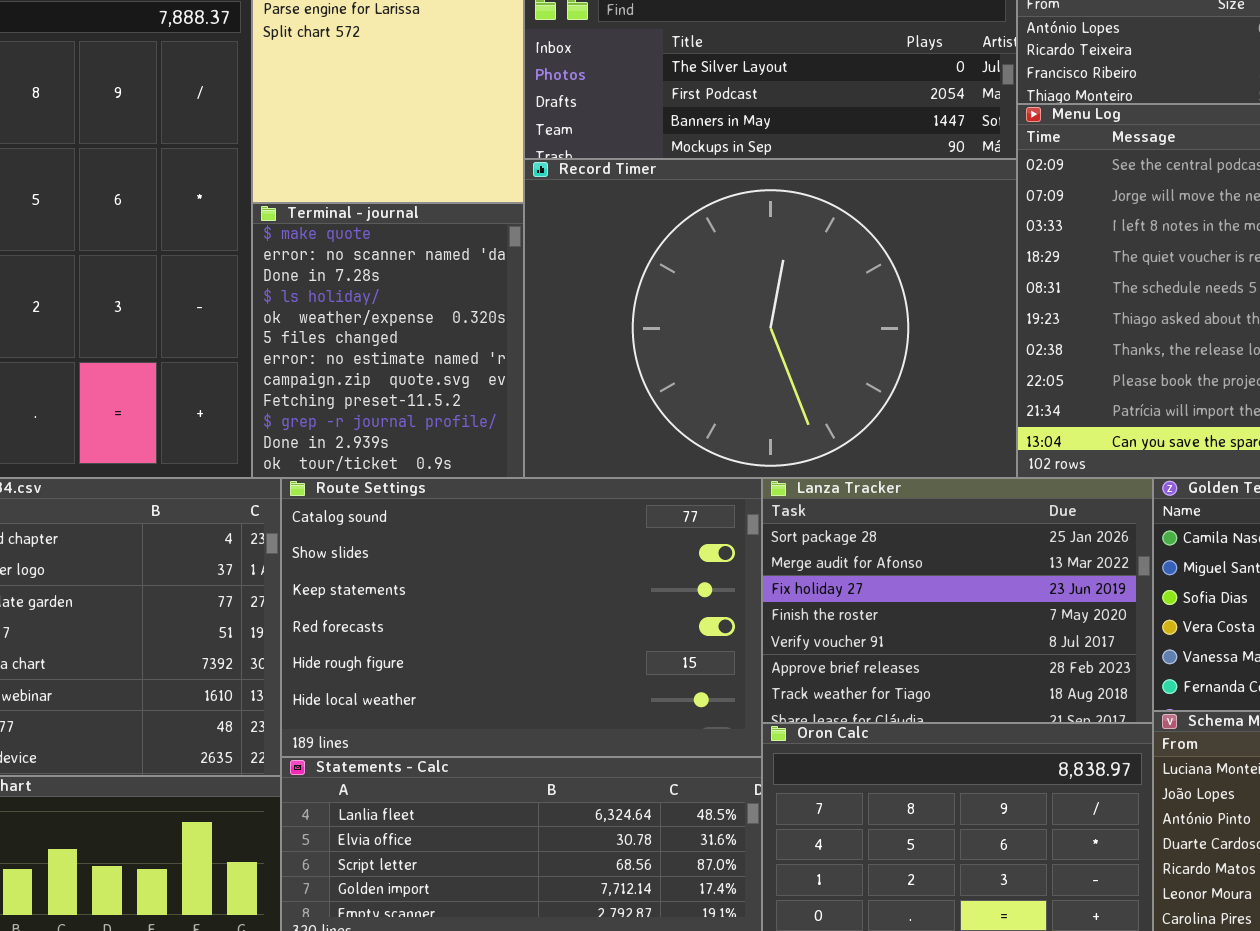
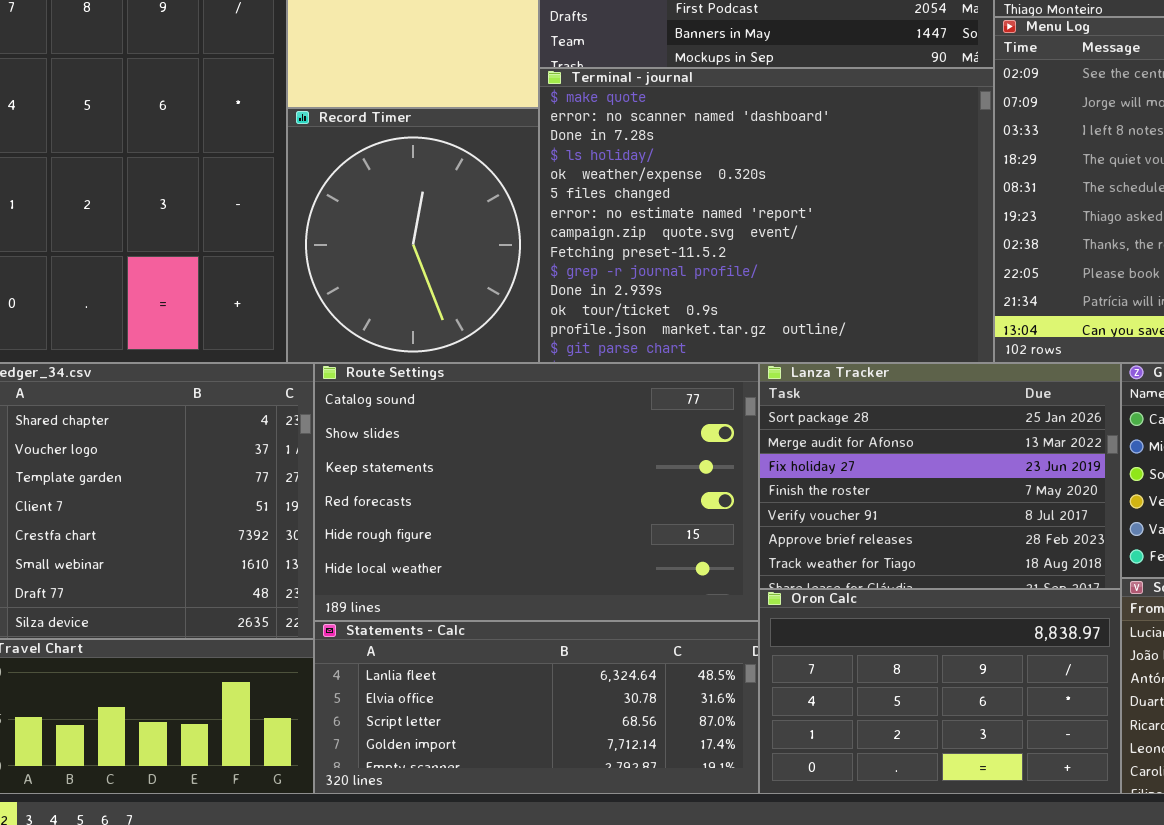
Record Timer: [524,159,1017,478] -> [287,108,539,363], moved, resized
Terminal - journal: [252,203,524,478] -> [539,68,994,363], moved, resized

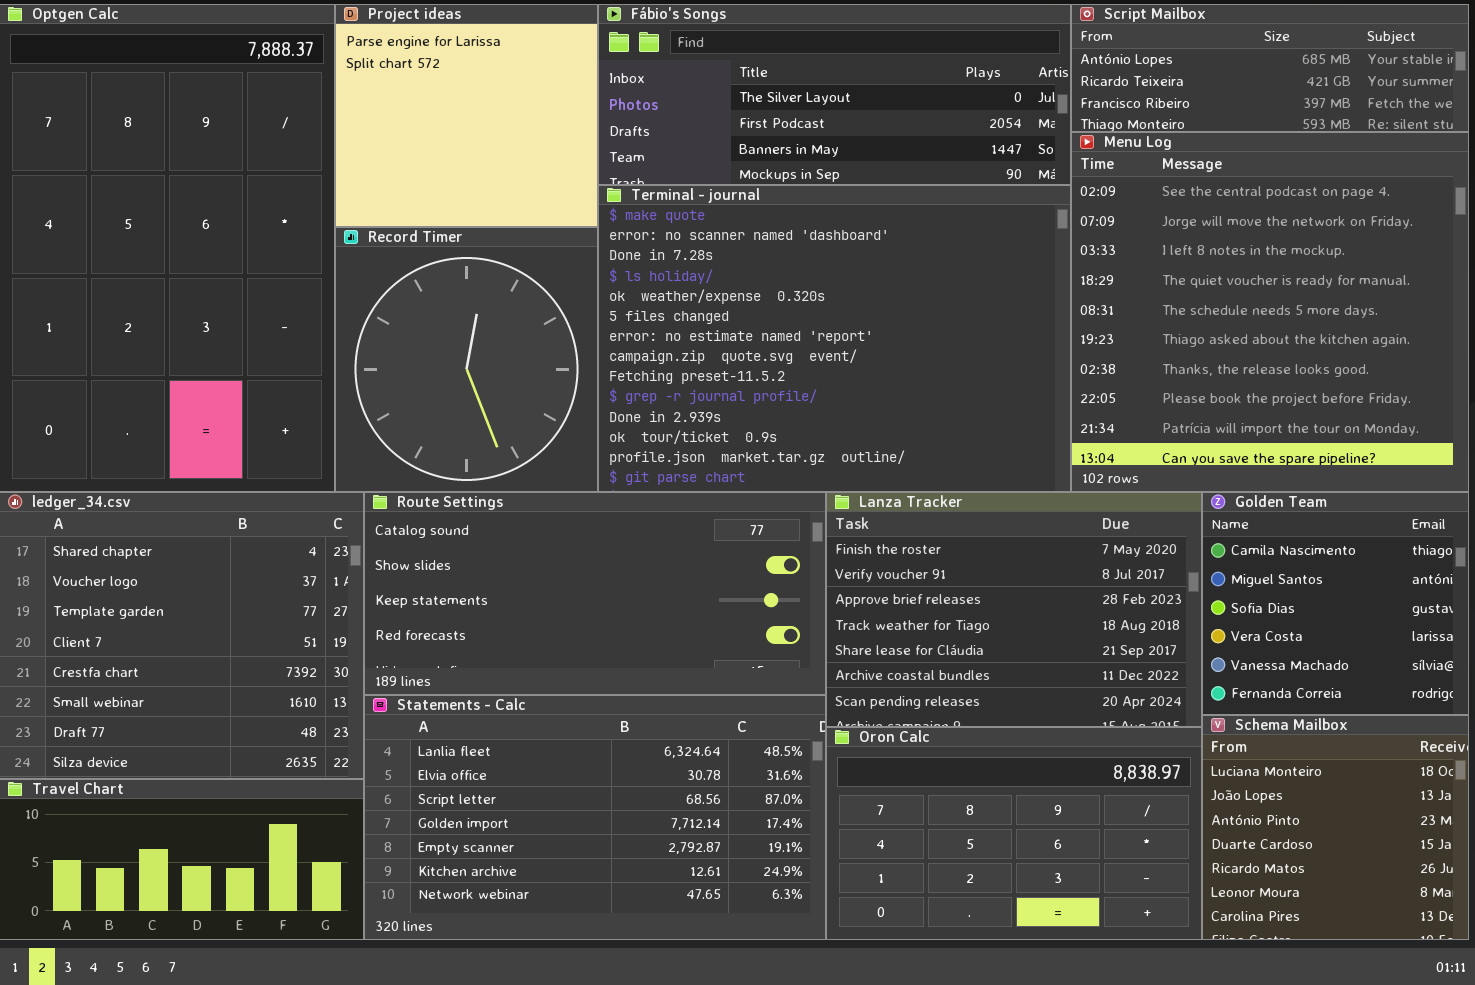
Route Settings: [314,363,759,621] -> [364,492,826,695], resized
Lanza Tracker: [759,363,1121,589] -> [826,492,1202,727], scrolled down 3 rows
Statements - Calc: [314,621,759,794] -> [364,695,826,940], resized

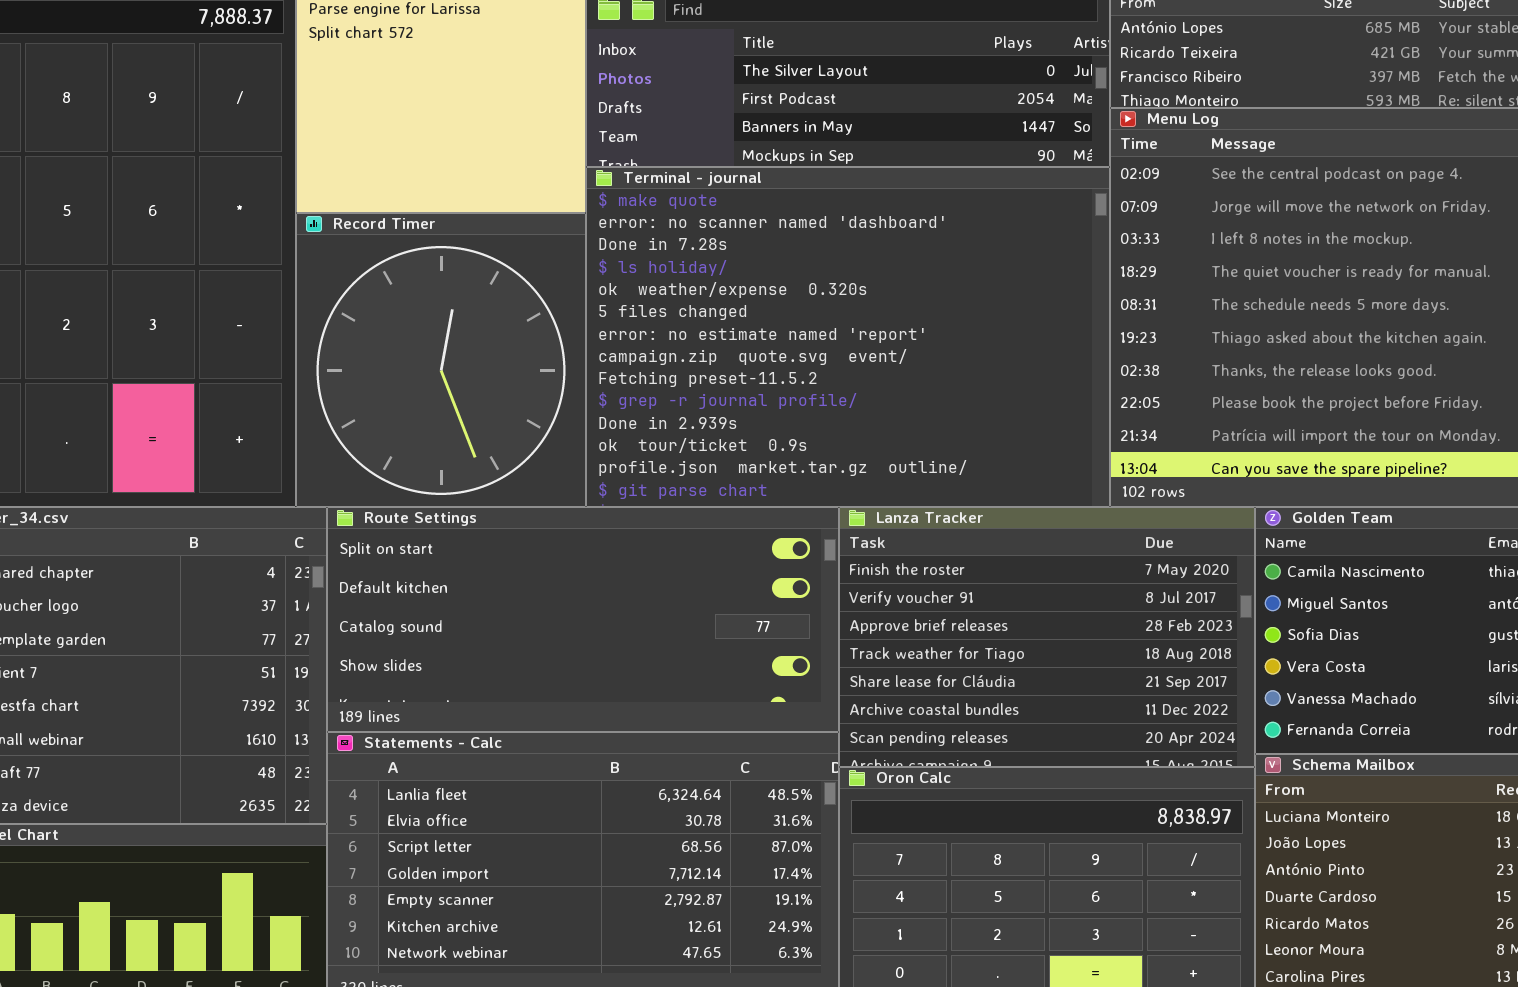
Route Settings: [364,492,826,695] -> [327,507,839,732], scrolled up 2 rows

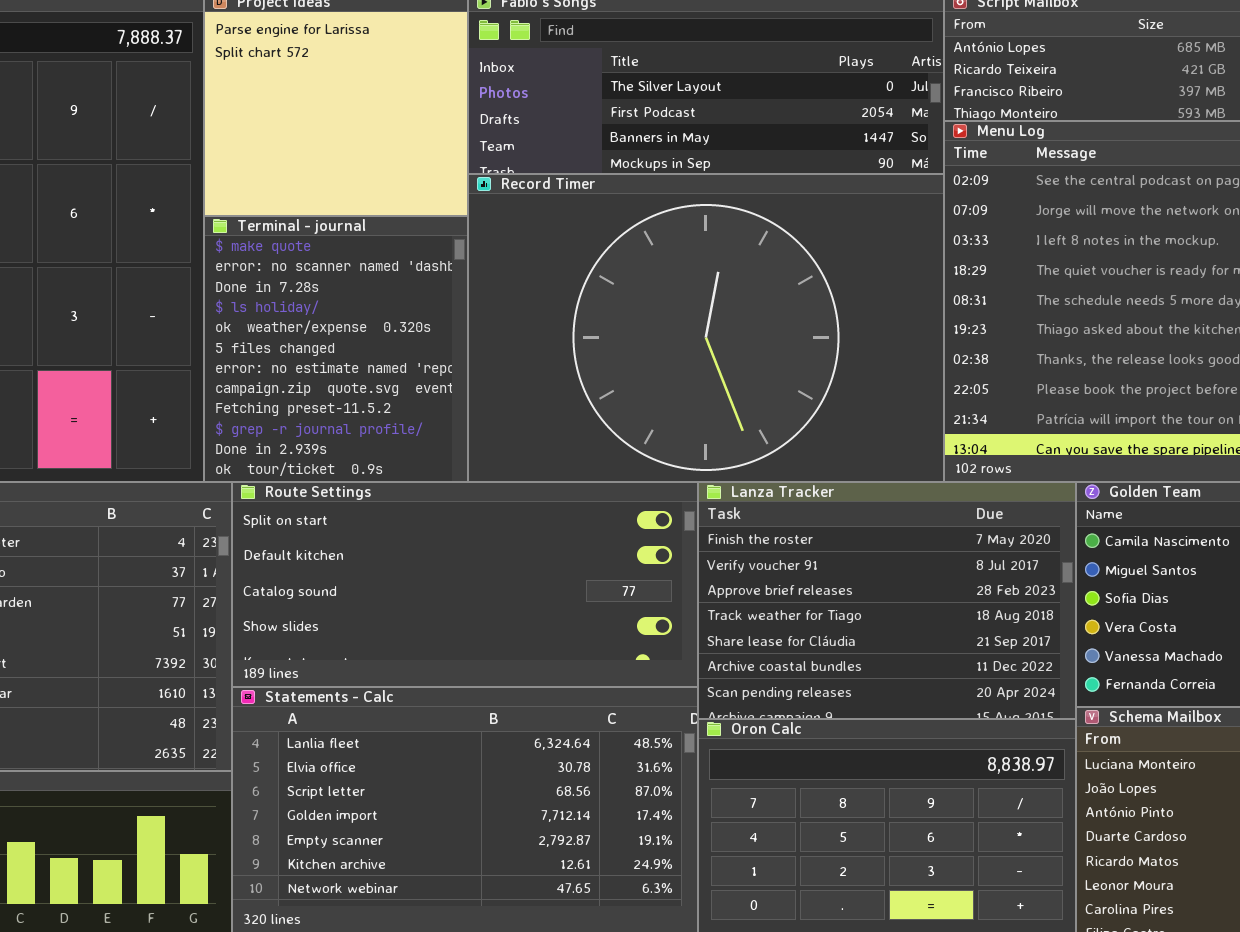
Terminal - journal: [586,167,1110,507] -> [204,216,468,482], moved, resized
Record Timer: [296,213,586,507] -> [468,174,944,482], moved, resized

